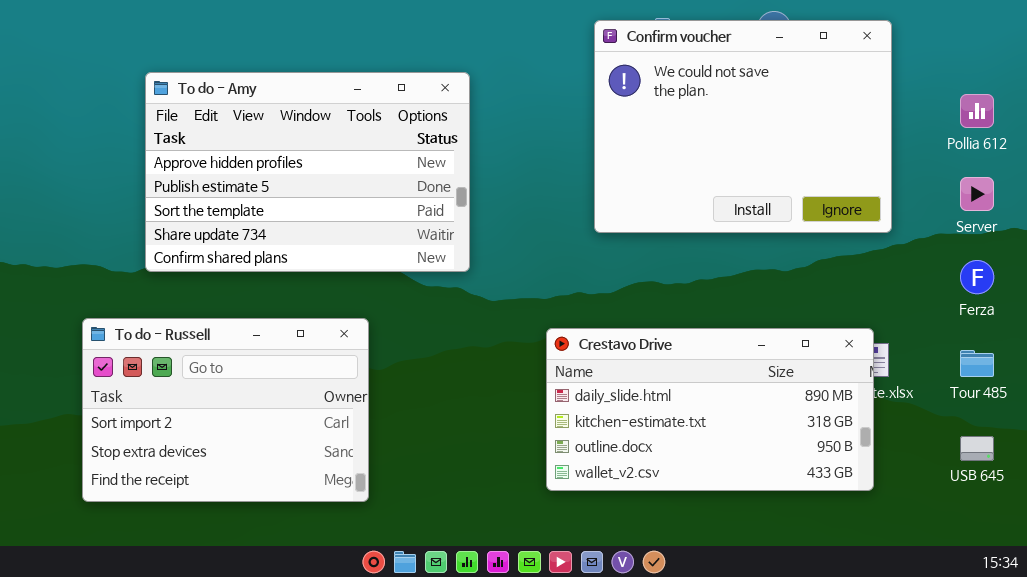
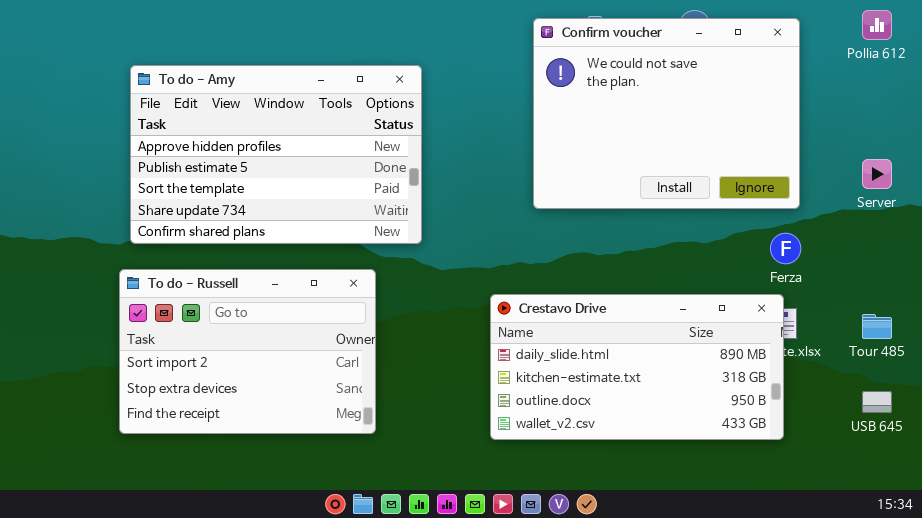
Pollia 612: [960,94,994,128] -> [862,10,892,40], moved
Ferza: [960,260,994,294] -> [770,233,801,264], moved
To do - Russell: [82,318,369,502] -> [119,269,376,434], moved

